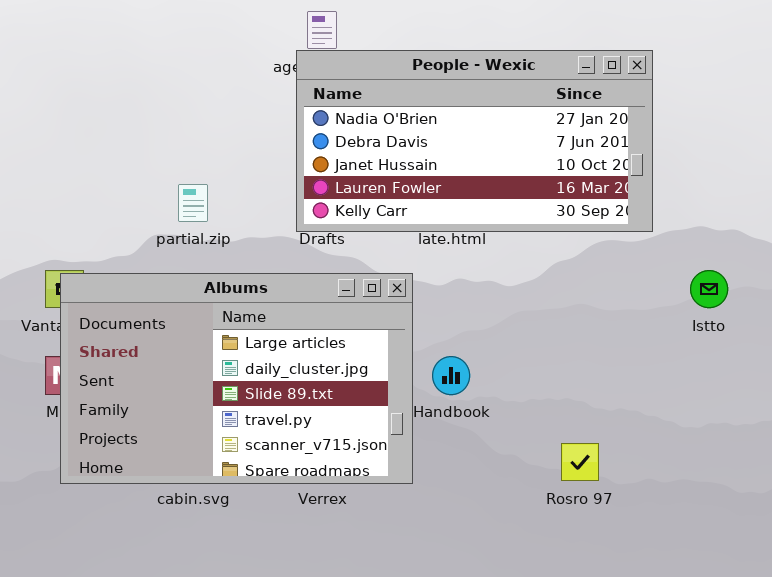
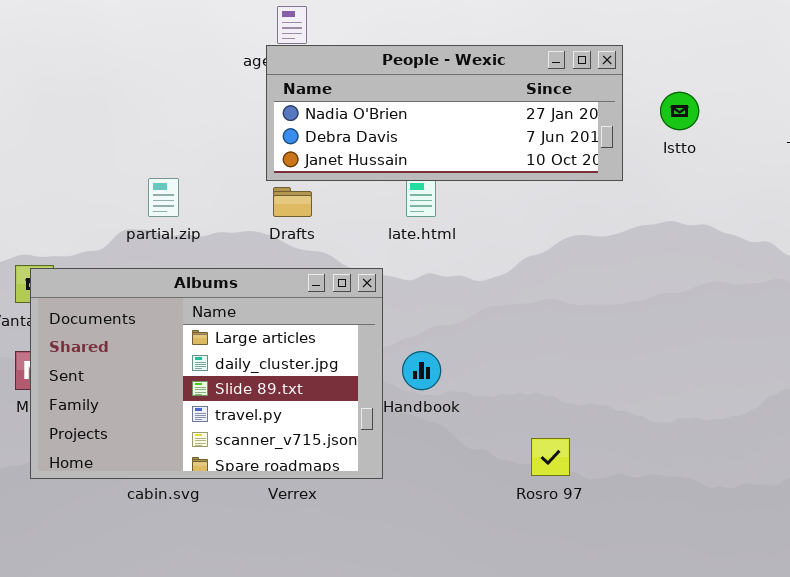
People - Wexic: [296,50,653,232] -> [266,45,623,181], resized
Istto: [690,270,728,308] -> [660,92,699,130], moved

